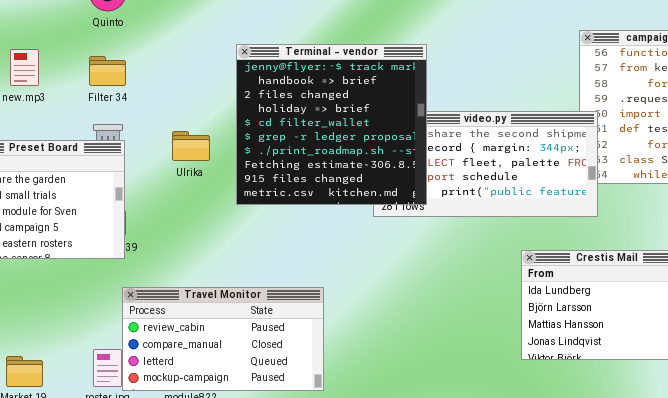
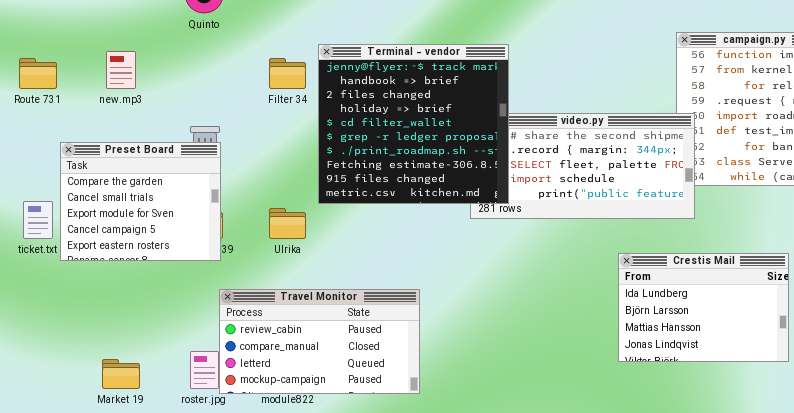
Terminal - vendor: [236,44,427,205] -> [318,44,509,204], moved
Filter 34: [89,56,126,86] -> [269,58,306,89], moved
Ulrika: [172,131,210,161] -> [269,208,306,239], moved

